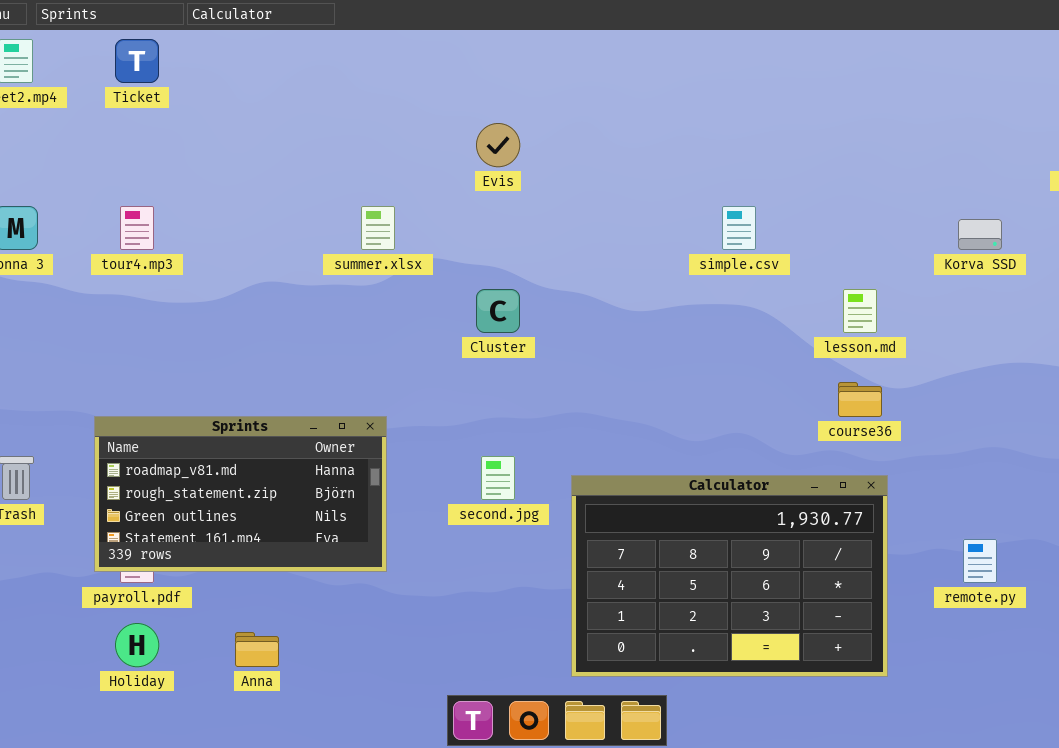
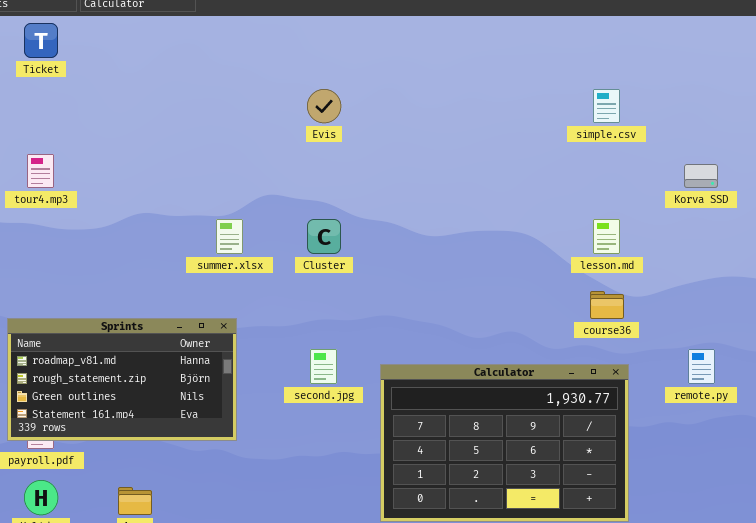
summer.xlsx: [361,206,395,250] -> [216,219,243,254], moved
simple.csv: [722,206,756,250] -> [593,89,620,123], moved
remote.py: [963,539,997,583] -> [688,349,715,384], moved

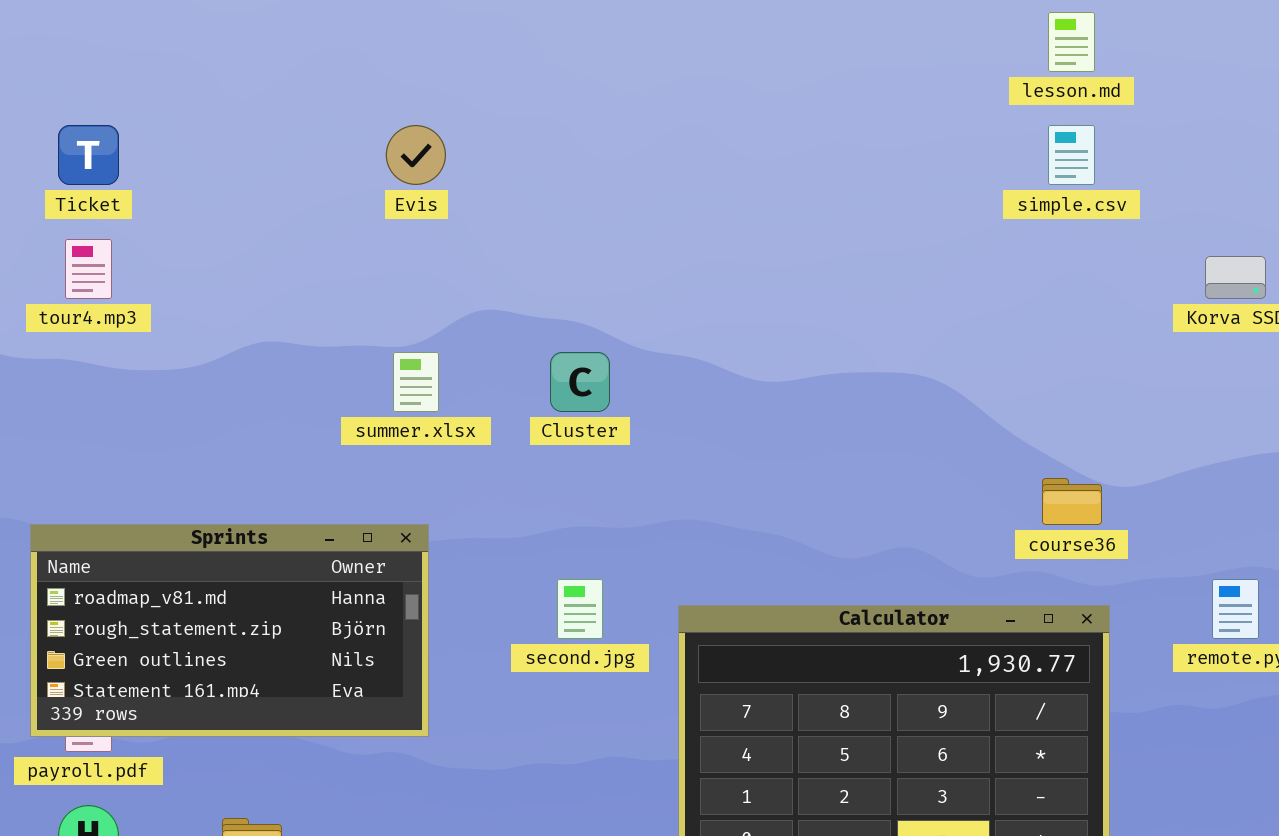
Ticket: [24,23,58,58] -> [58,125,119,185], moved
Evis: [307,89,341,123] -> [386,125,446,185], moved
lesson.md: [593,219,620,254] -> [1048,12,1095,72], moved

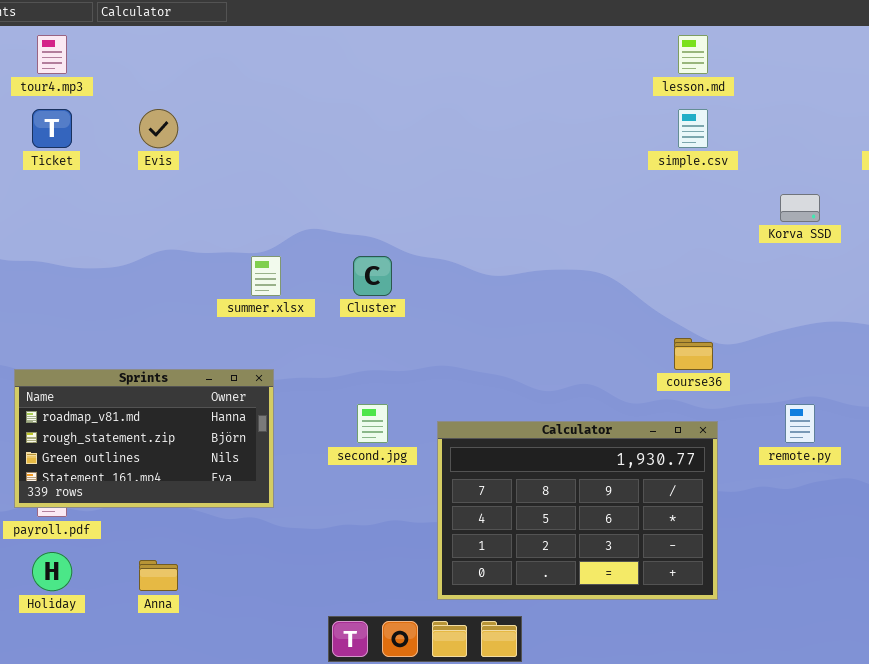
Evis: [386,125,446,185] -> [139,109,178,148], moved
tour4.mp3: [65,239,112,299] -> [37,35,67,74], moved

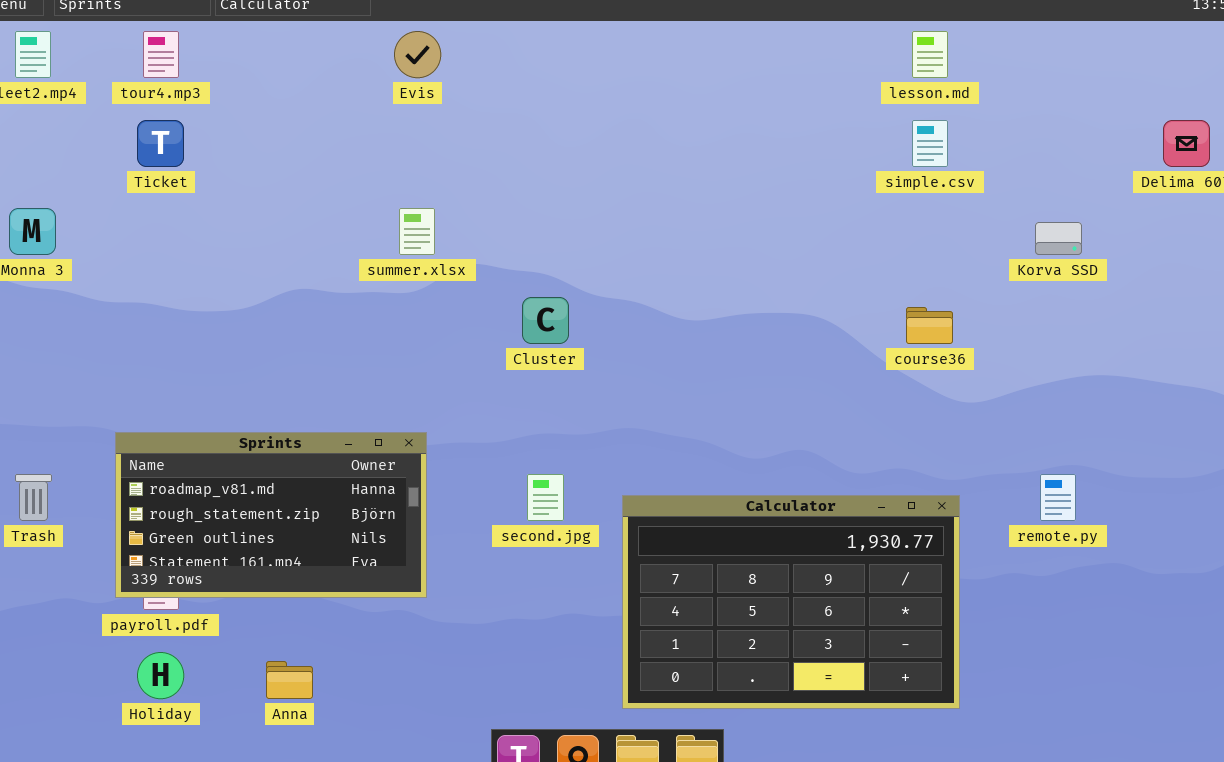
Evis: [139,109,178,148] -> [394,31,441,78], moved
summer.xlsx: [251,256,281,296] -> [399,208,435,255], moved
course36: [674,338,713,370] -> [906,307,953,344], moved

